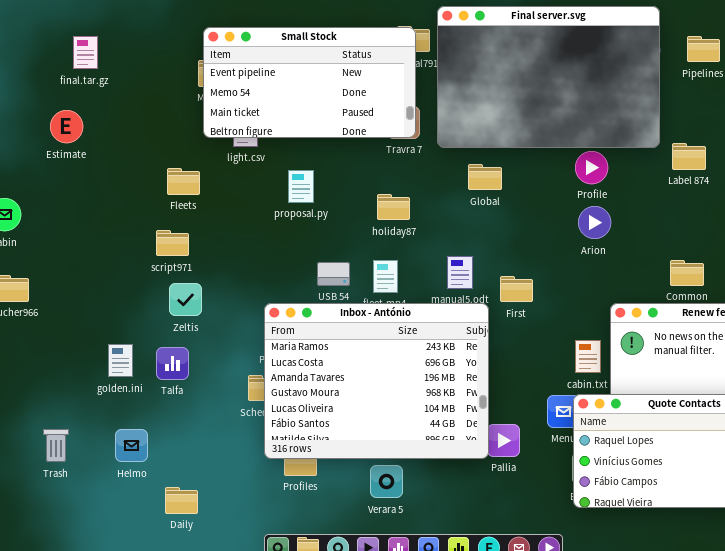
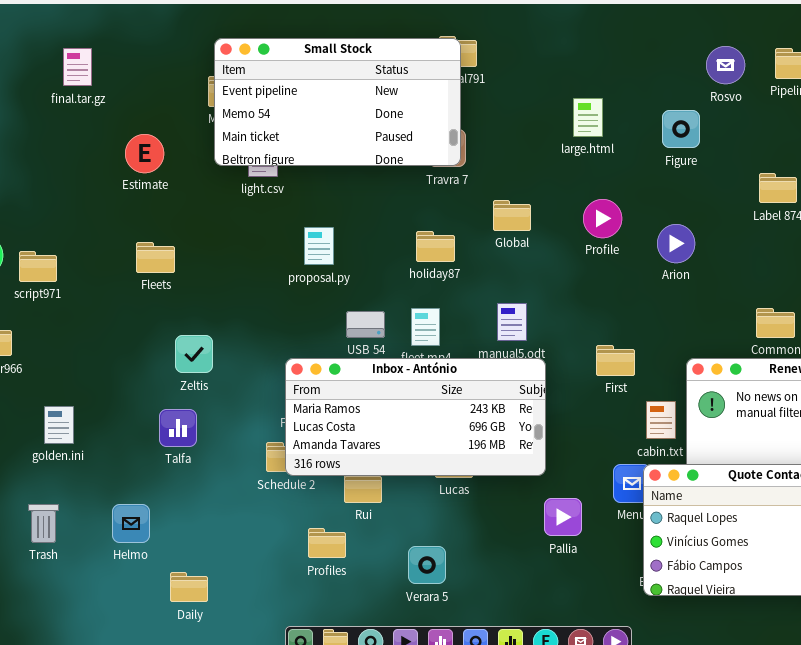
Final server.svg: [437,6,660,148] -> none, closed
Estimate: [50,110,83,143] -> [125,134,164,173], moved
Profile: [575,151,608,184] -> [583,199,622,238], moved
Global: [468,164,502,190] -> [493,200,531,231], moved
Fleets: [167,168,200,195] -> [136,242,175,273], moved
proposal.py: [288,170,314,203] -> [304,227,334,265], moved
Arion: [578,206,611,239] -> [657,224,695,263], moved
script971: [156,230,189,256] -> [19,251,57,282], moved
First: [500,276,533,302] -> [596,345,635,376], moved
Inbox - António: [264,303,489,459] -> [285,358,546,476], resized
golden.ini: [108,344,133,377] -> [44,406,74,444], moved

